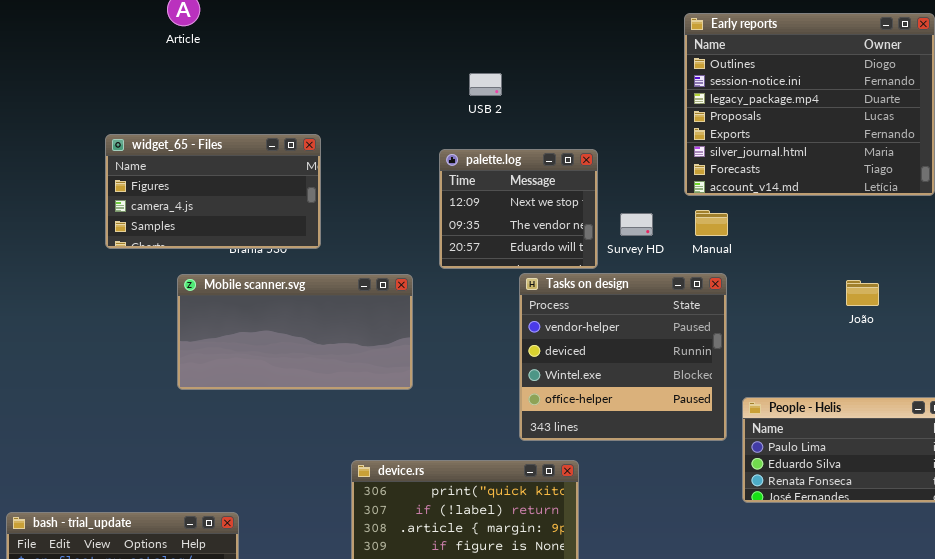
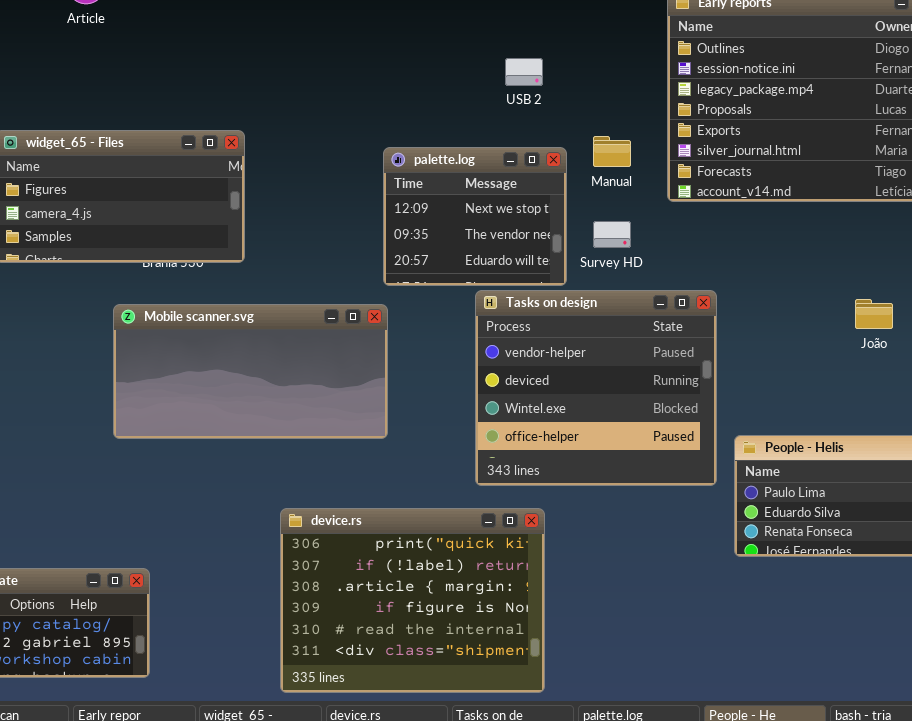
USB 2: [469,73,502,96] -> [505,58,543,86], moved
Manual: [695,210,728,236] -> [593,136,631,167], moved
Mobile scanner.svg: [177,274,413,390] -> [113,304,388,439], moved

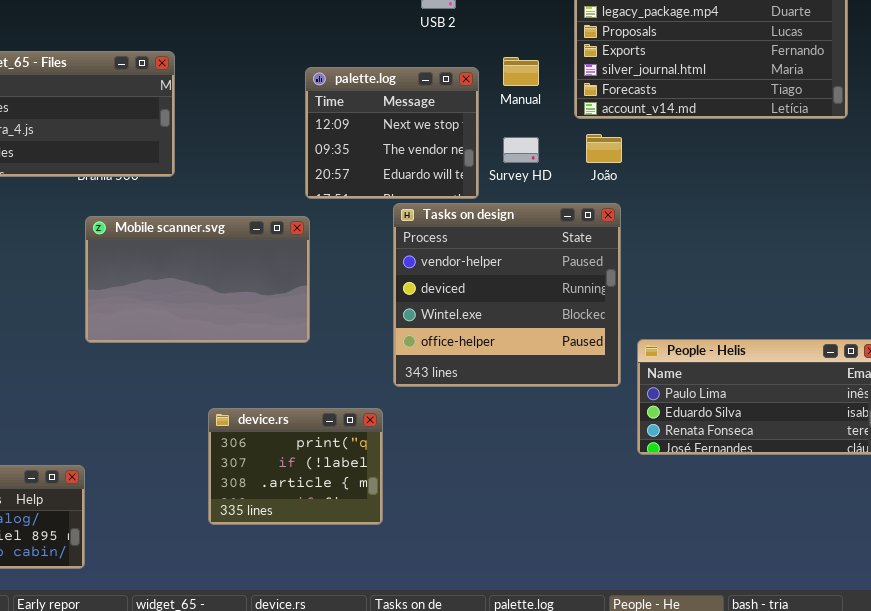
João: [855,299,893,329] -> [586,134,622,163], moved
Mobile scanner.svg: [113,304,388,439] -> [85,216,310,343], resized
device.rs: [280,508,545,693] -> [208,408,383,525], resized

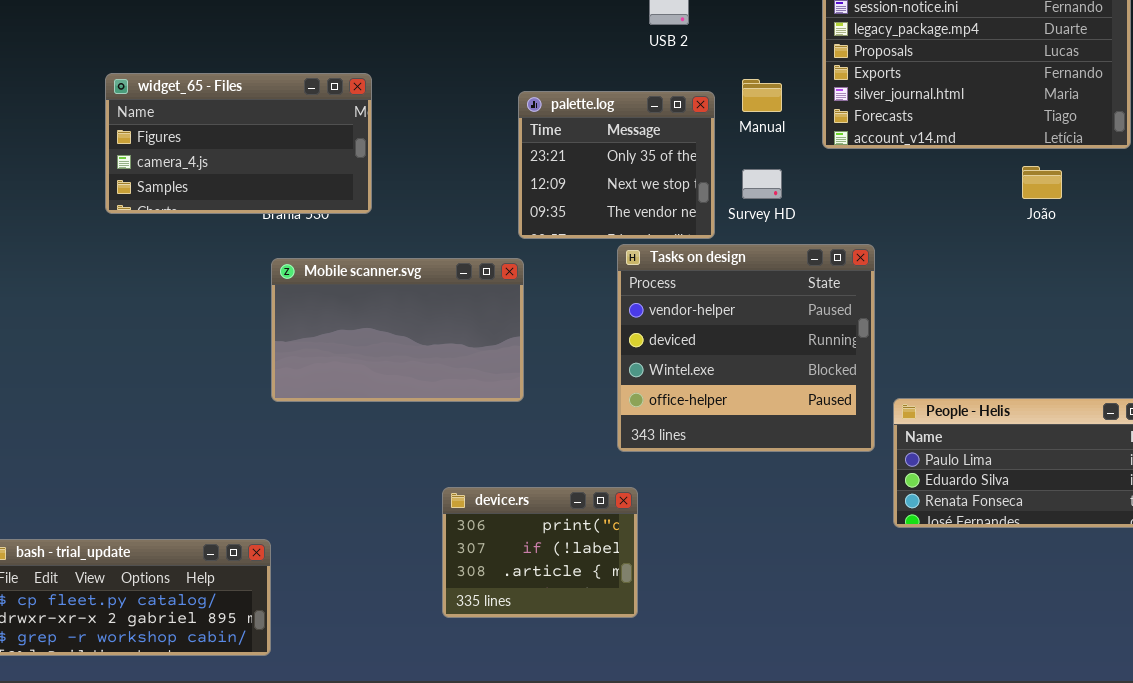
palette.log: [305,67,479,199] -> [518,91,715,239], scrolled up 1 row
João: [586,134,622,163] -> [1022,166,1062,199], moved
device.rs: [208,408,383,525] -> [442,487,638,618], moved

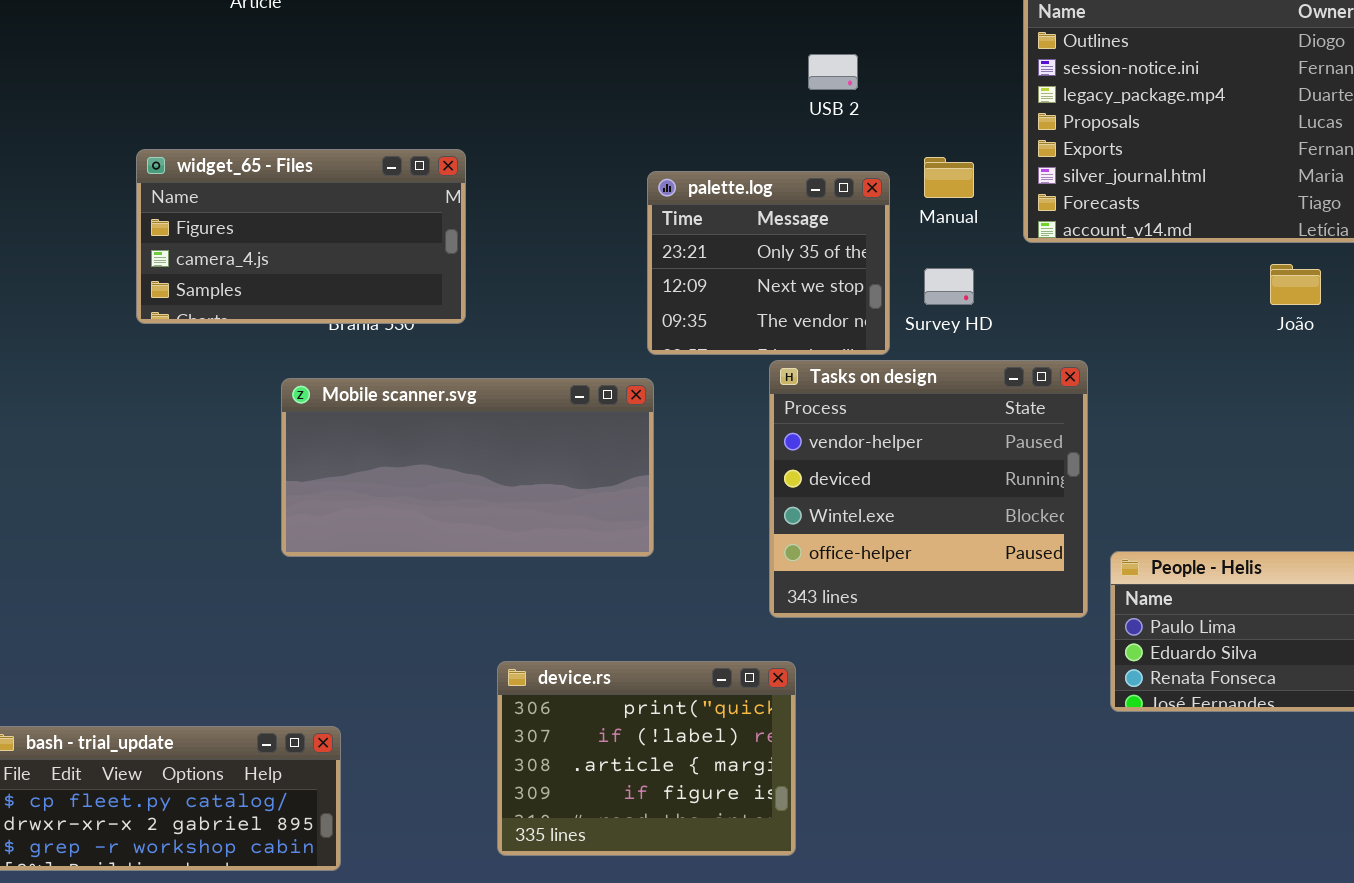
Mobile scanner.svg: [271,258,524,402] -> [281,378,654,557], resized
device.rs: [442,487,638,618] -> [497,661,796,856], resized

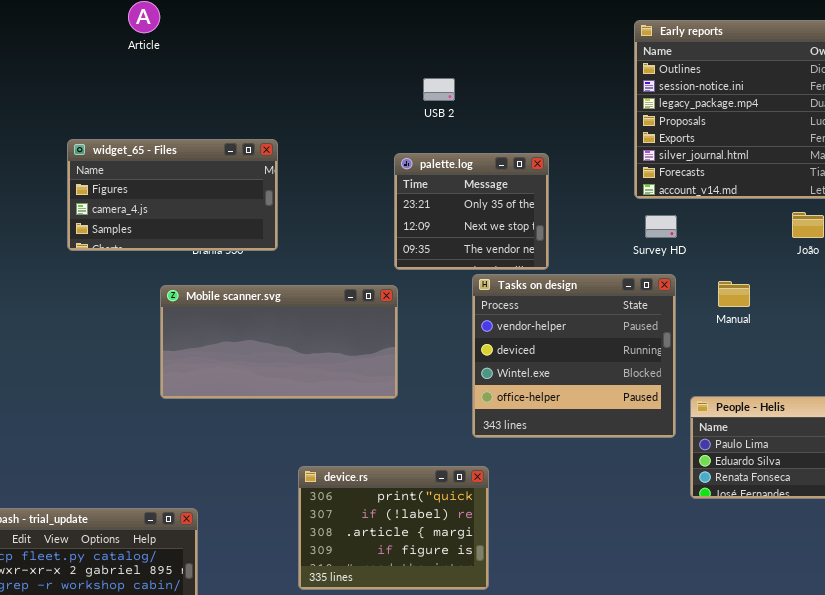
USB 2: [808,54,858,90] -> [423,78,455,101], moved
Manual: [924,157,974,198] -> [718,281,750,307], moved
Survey HD: [924,268,974,305] -> [645,215,677,238], moved

